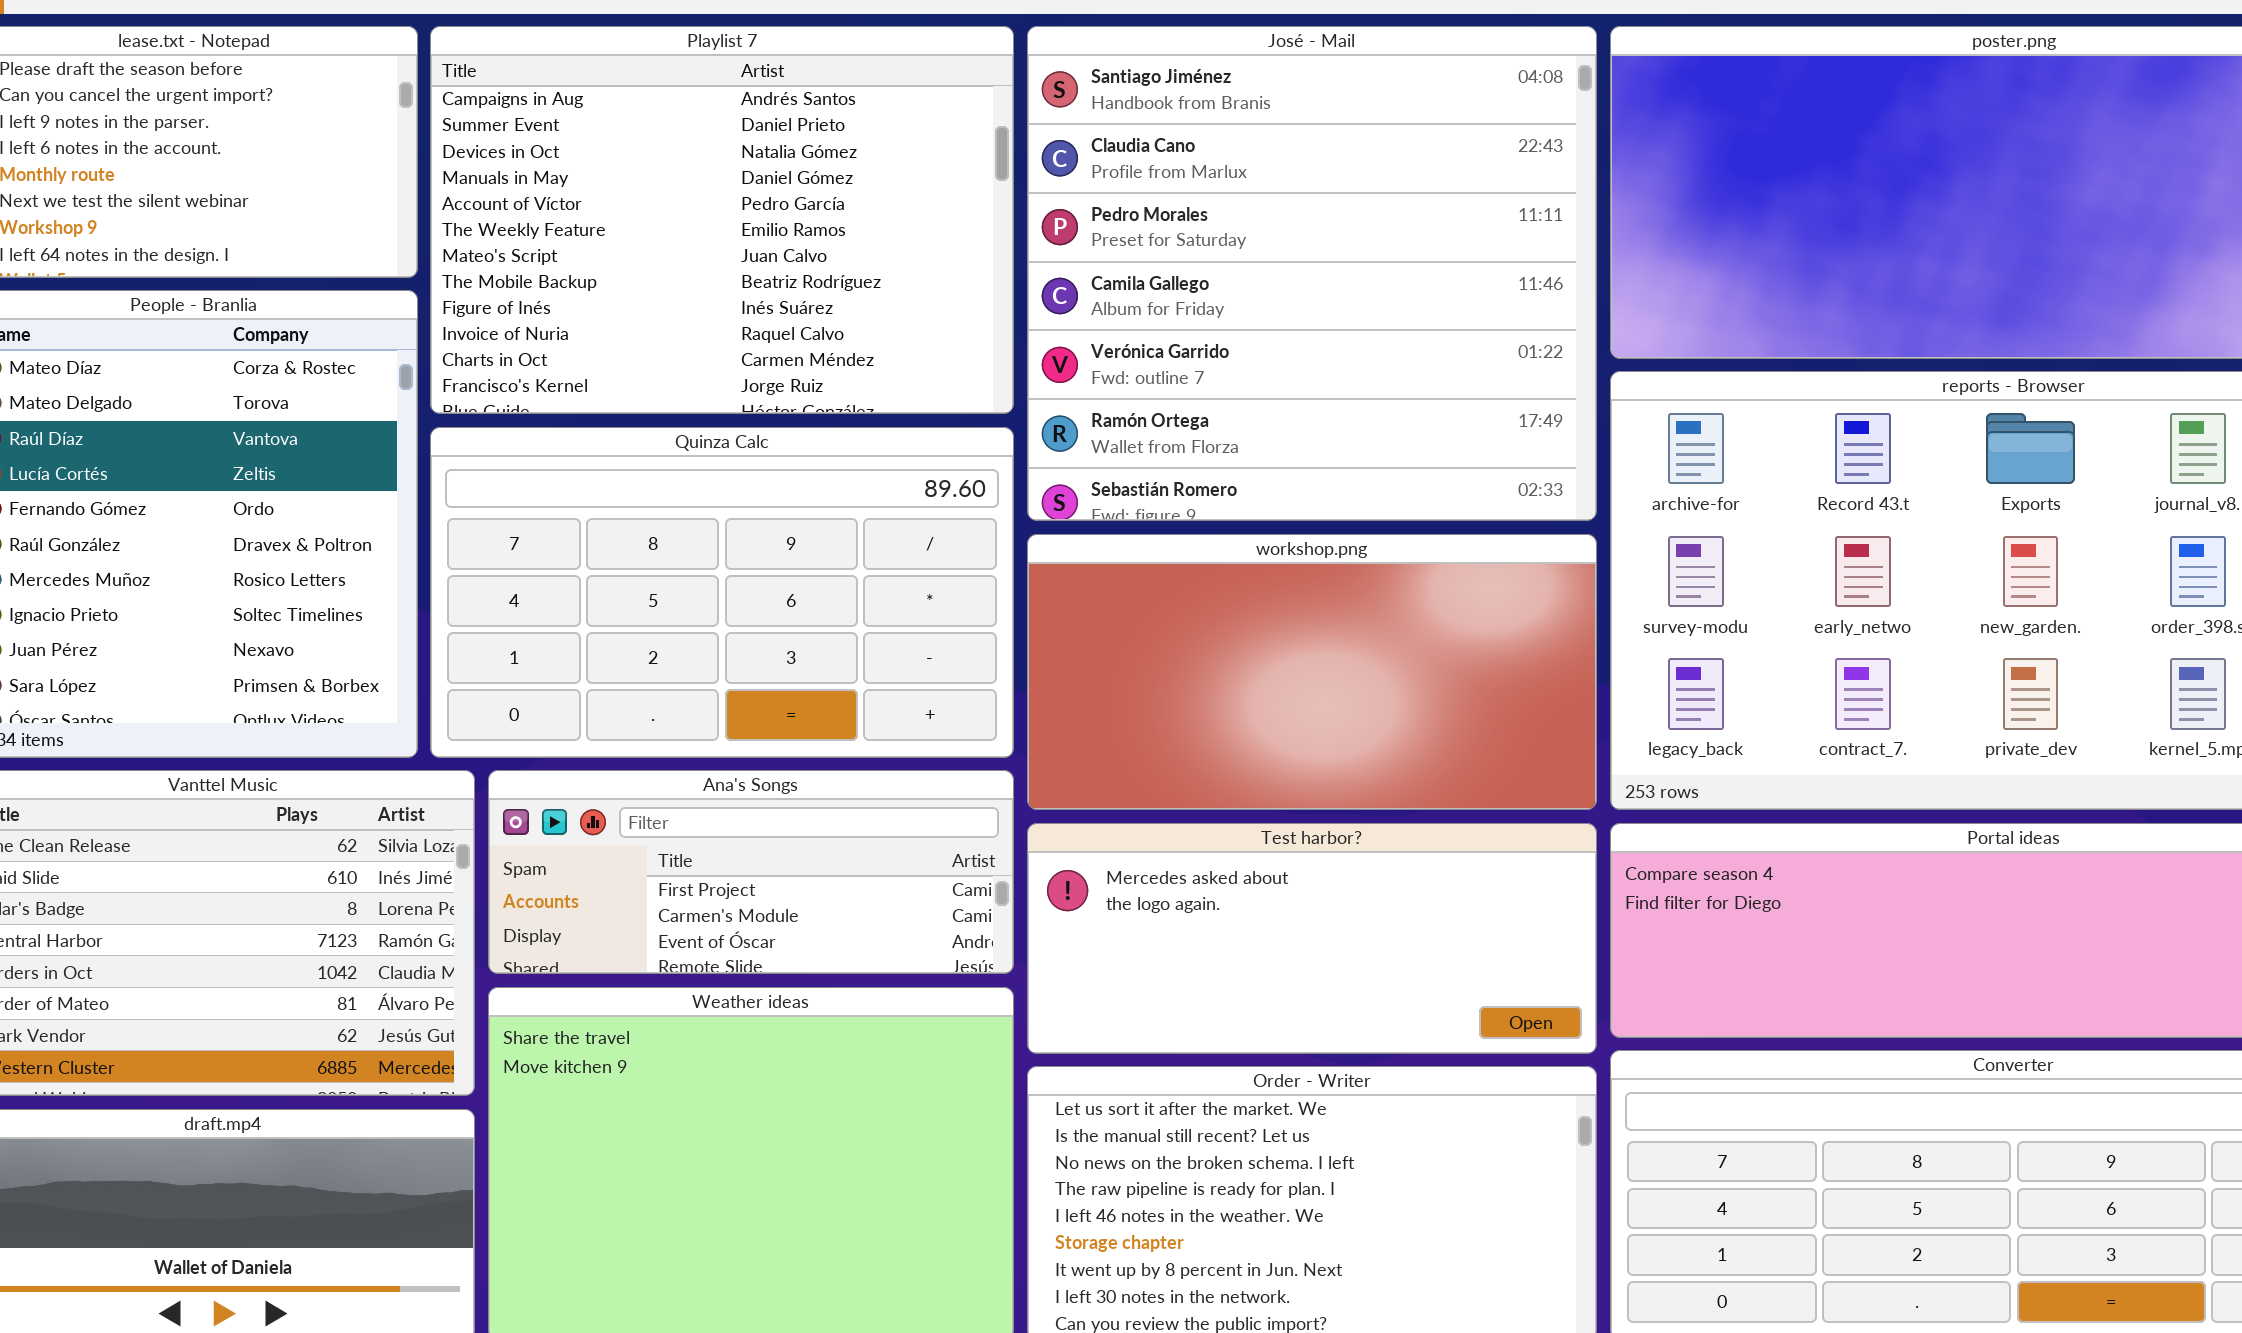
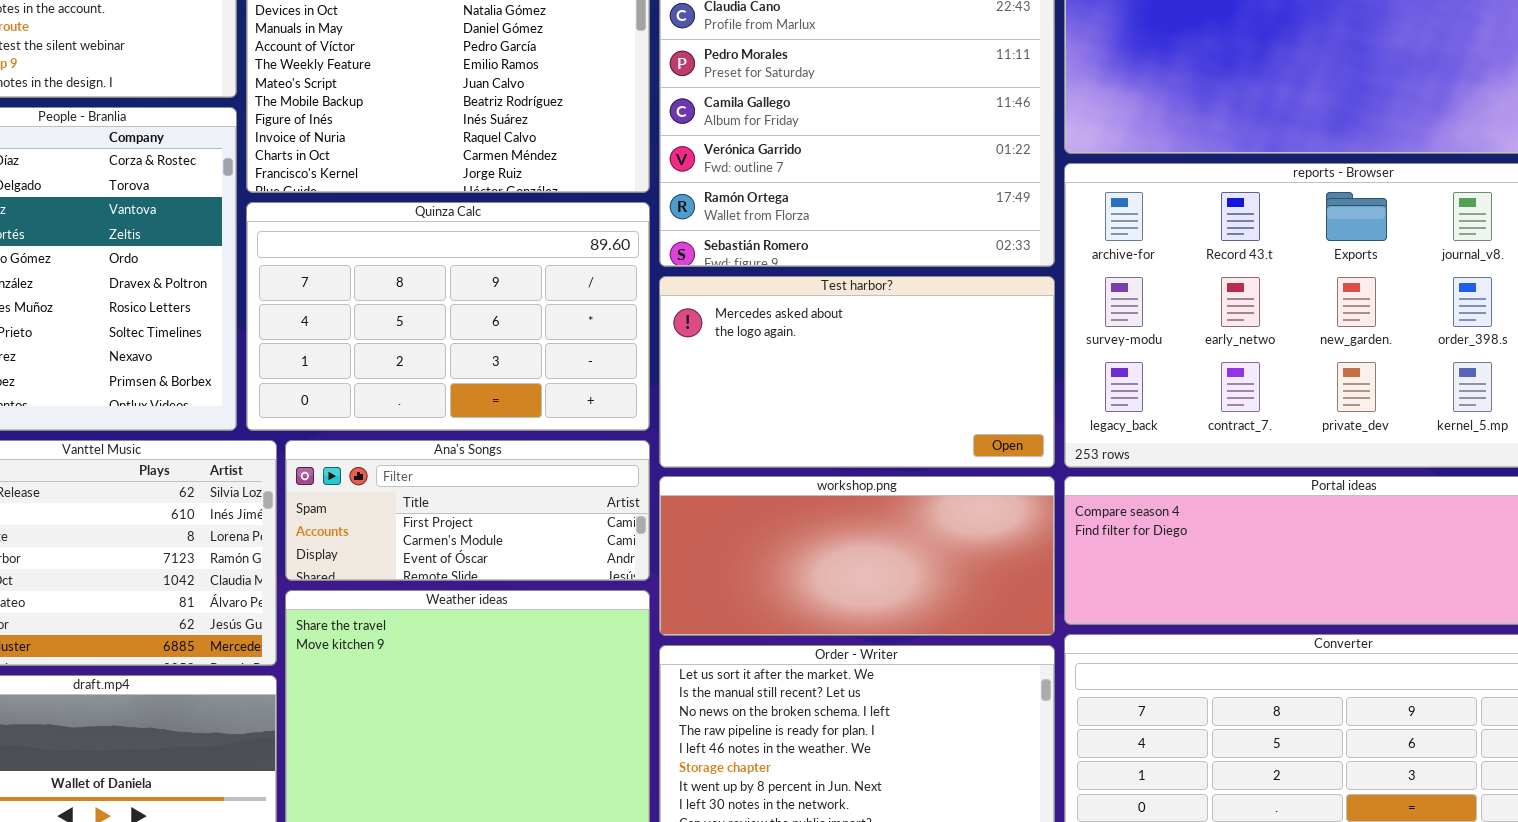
workshop.png: [1027,534,1597,810] -> [659,476,1055,636], moved, resized
Test harbor?: [1027,823,1597,1054] -> [659,276,1055,468], moved, resized

